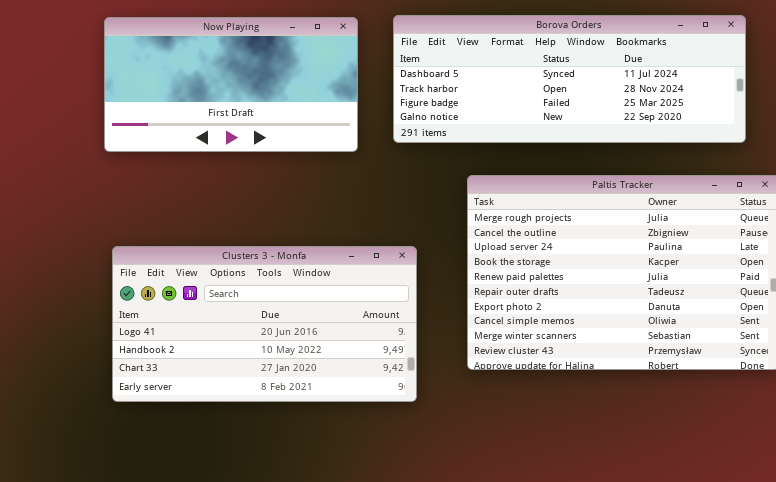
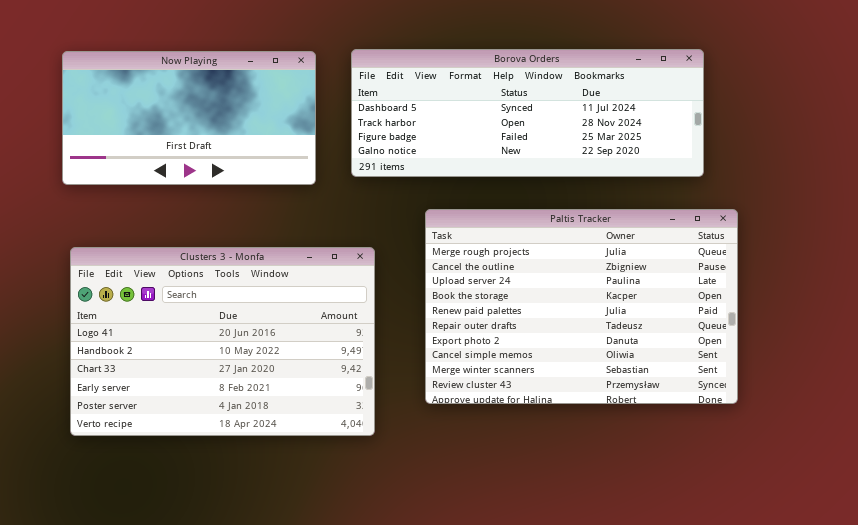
Clusters 3 - Monfa: [112,246,417,402] -> [70,247,375,436], resized

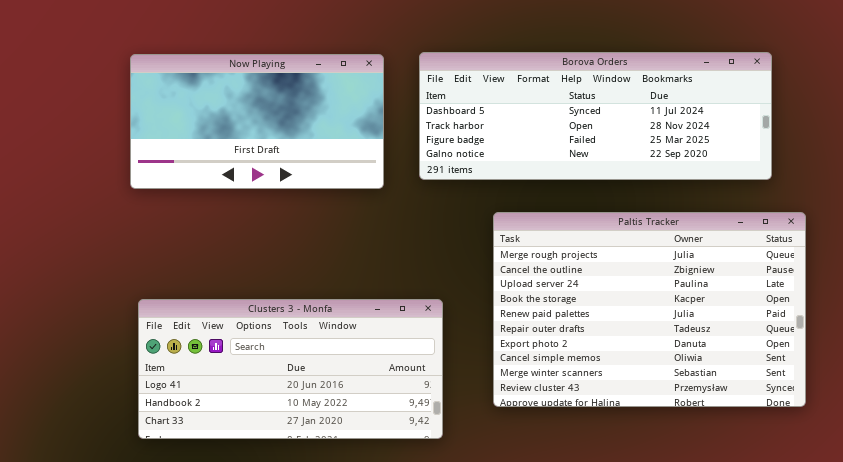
Clusters 3 - Monfa: [70,247,375,436] -> [138,299,443,439], resized

